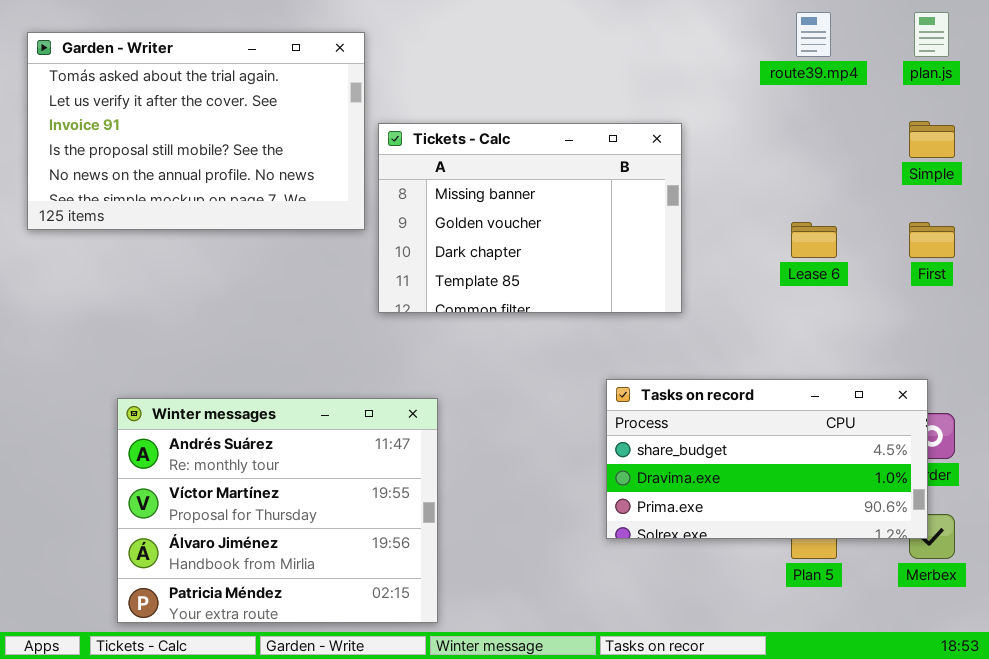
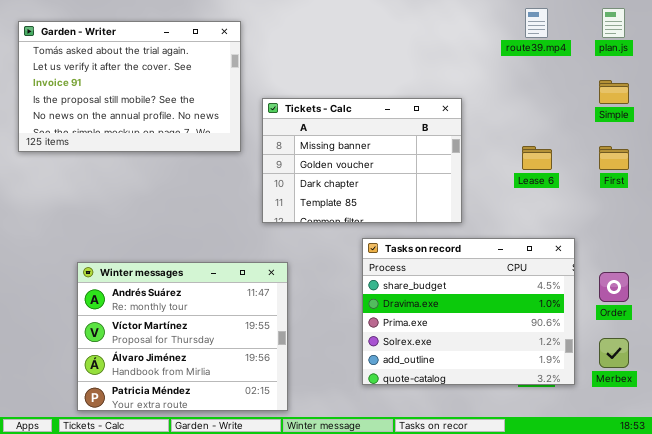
Tickets - Calc: [378,123,682,313] -> [262,98,462,223], moved
Tasks on record: [606,379,928,539] -> [362,238,575,385], moved, resized

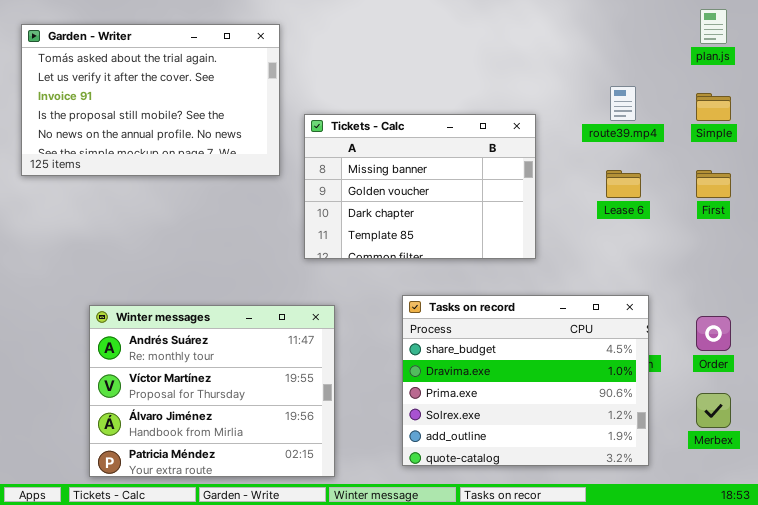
route39.mp4: [525,8,548,38] -> [610,86,636,121], moved
Tasks on record: [362,238,575,385] -> [402,295,649,466], moved

